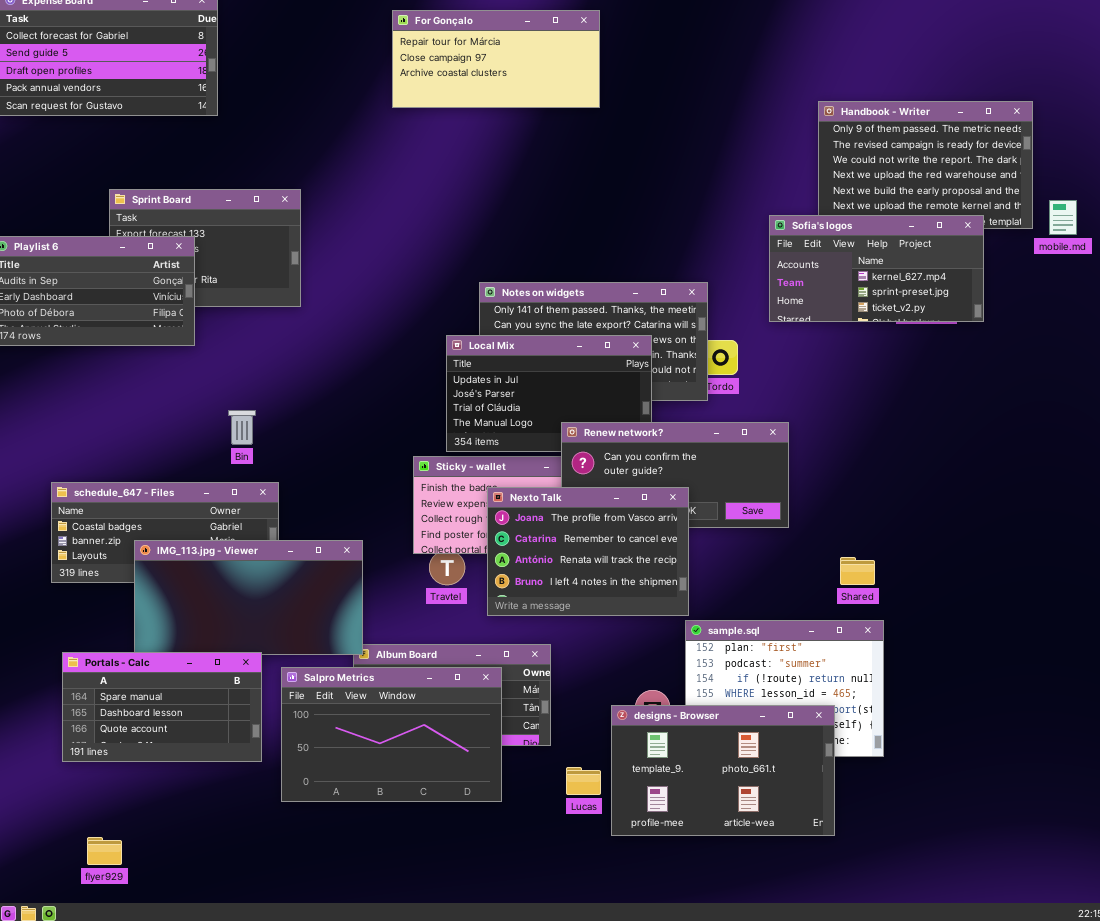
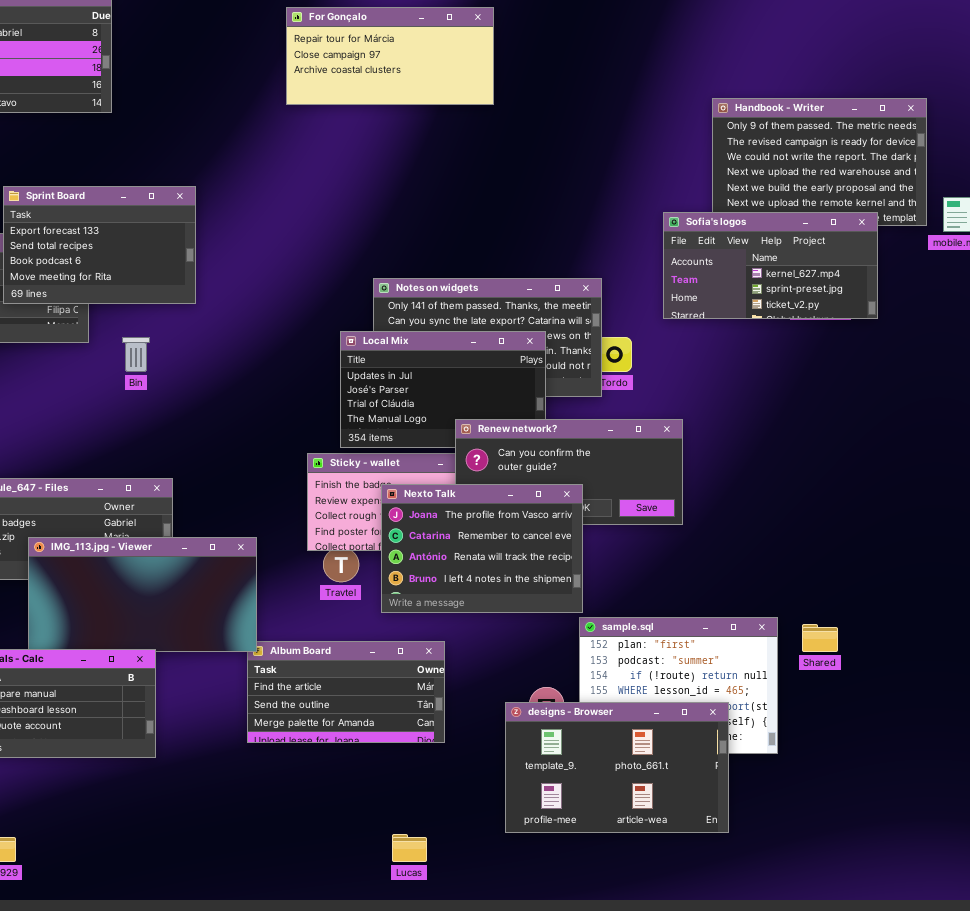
Sprint Board: [109,189,301,307] -> [3,186,196,304], raised
Bin: [228,410,256,445] -> [122,337,150,372], moved
Shared: [840,557,875,585] -> [802,624,838,652], moved
Salpro Metrics: [281,667,502,802] -> none, closed
Lucas: [566,767,601,795] -> [392,834,427,862], moved

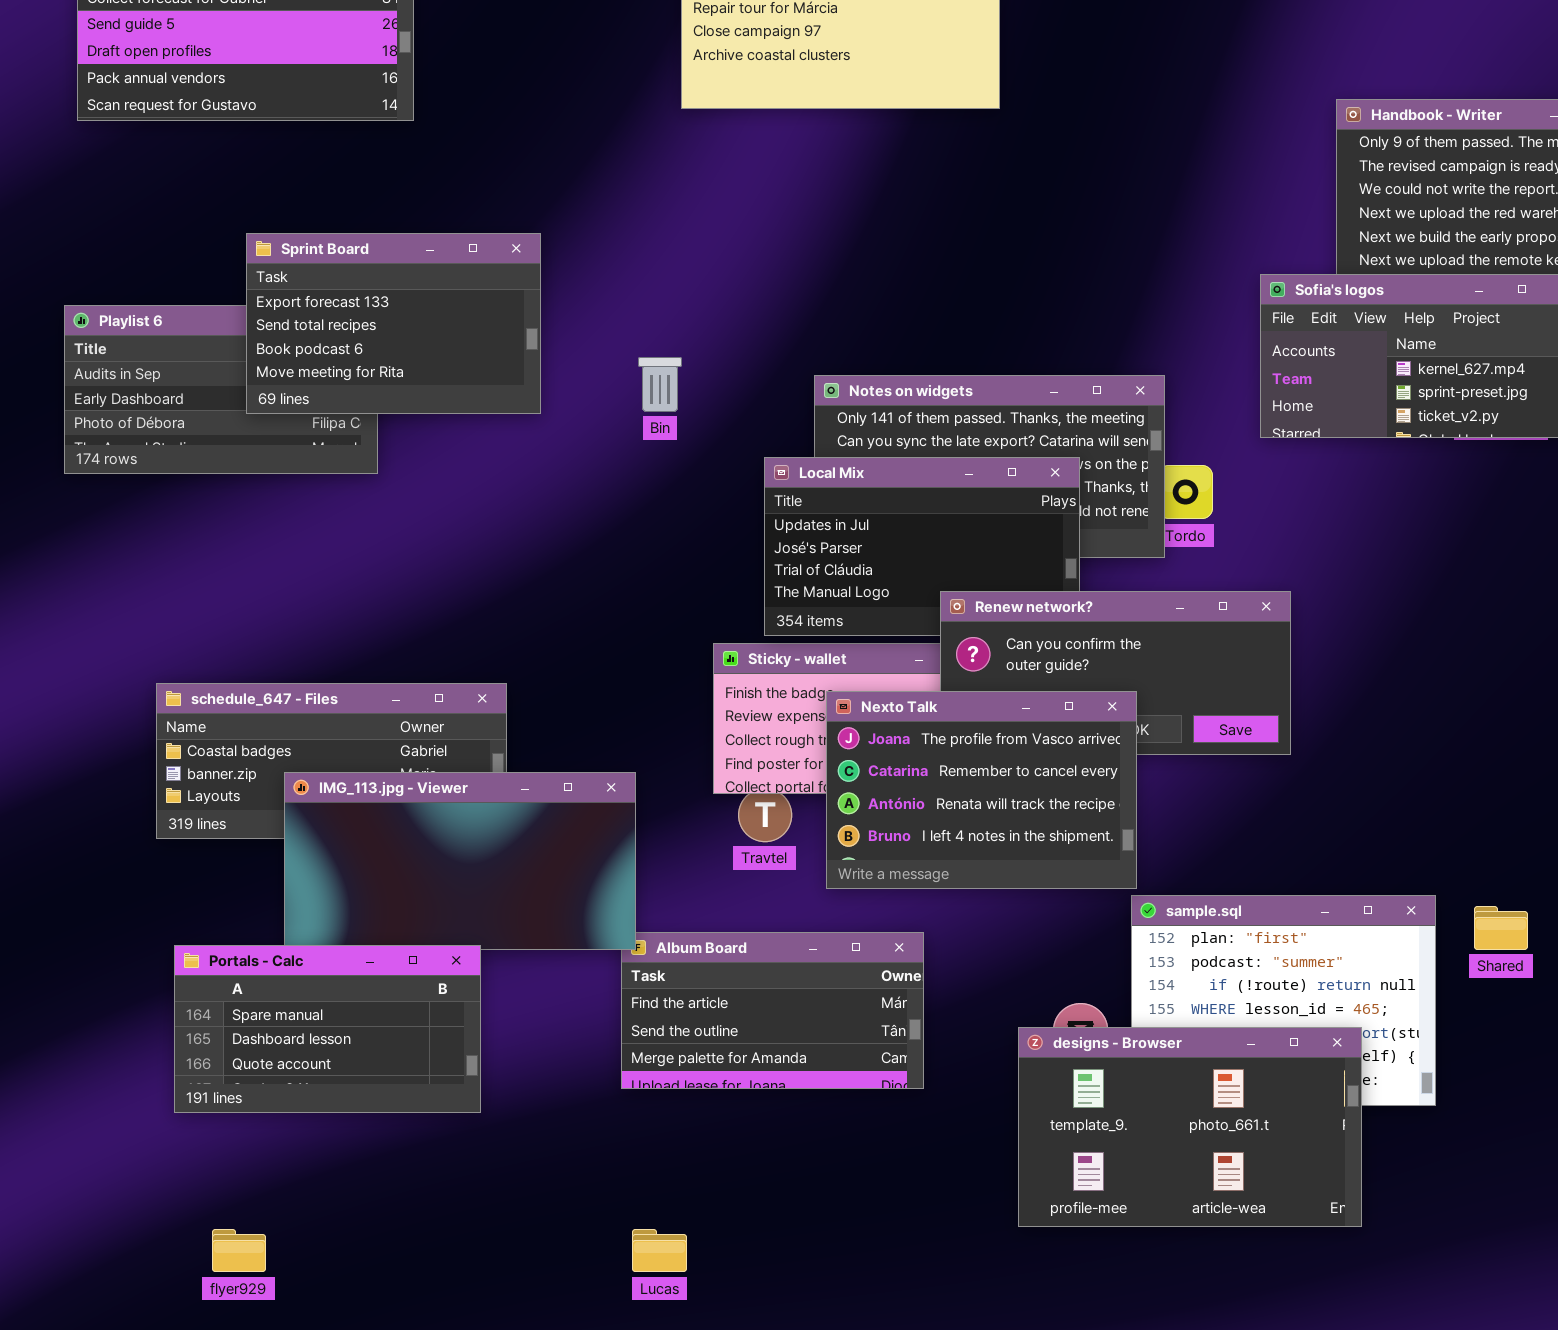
Bin: [122,337,150,372] -> [638,357,682,412], moved
Lucas: [392,834,427,862] -> [632,1229,687,1272], moved

